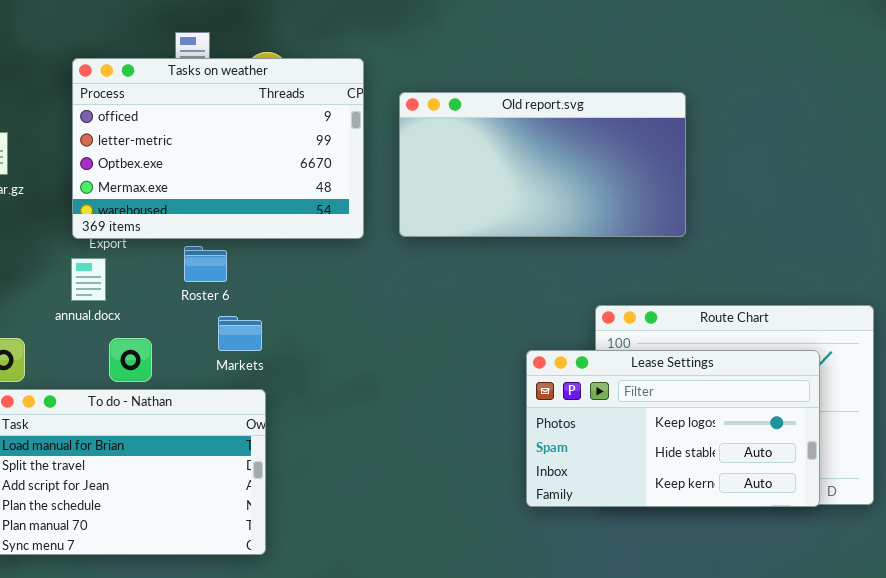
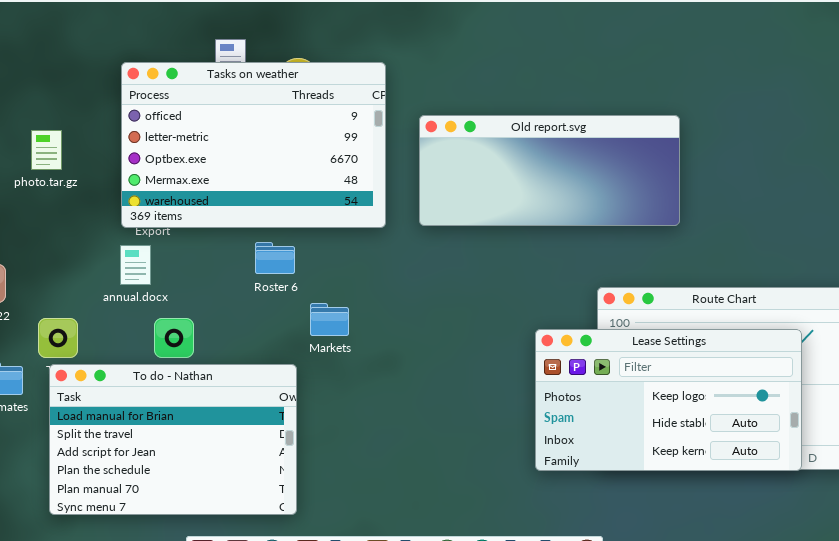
Old report.svg: [399,92,686,237] -> [419,115,680,226], resized
Roster 6: [184,246,227,282] -> [255,242,295,274], moved
Markets: [218,316,262,351] -> [310,303,349,336], moved

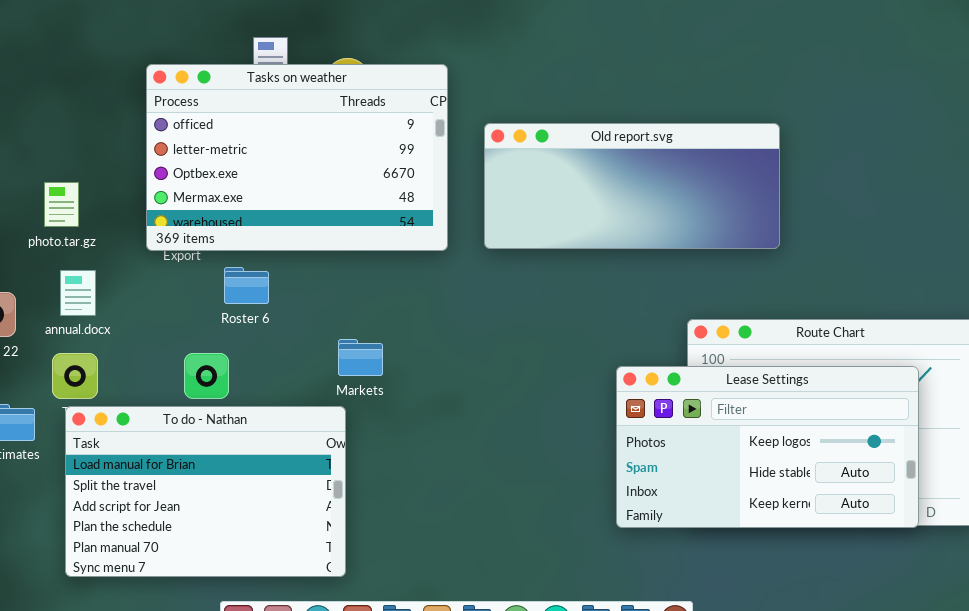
photo.tar.gz: [31,130,62,170] -> [44,182,79,227], moved
Roster 6: [255,242,295,274] -> [224,267,269,304], moved
annual.docx: [120,245,151,285] -> [60,270,96,316], moved
Markets: [310,303,349,336] -> [338,339,383,376], moved

